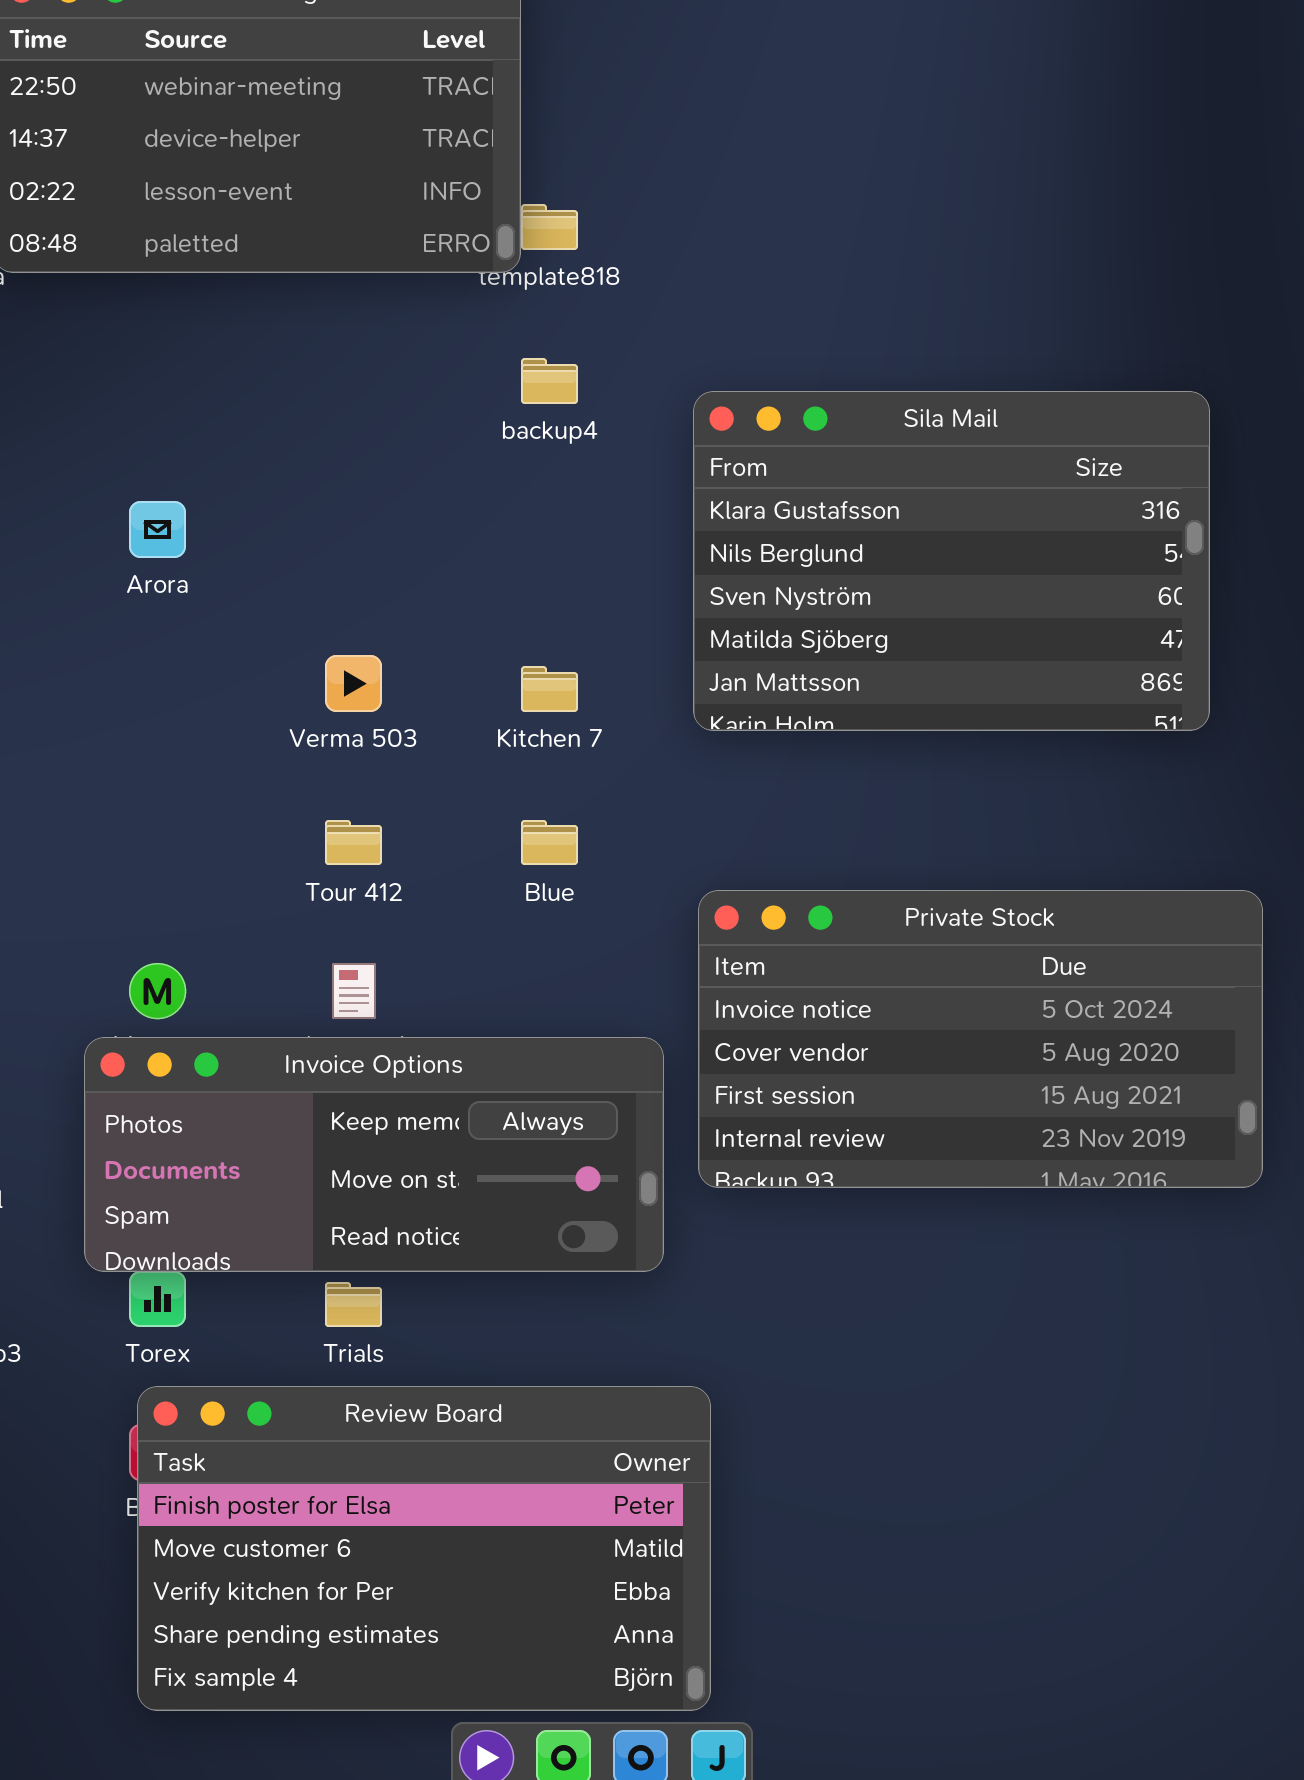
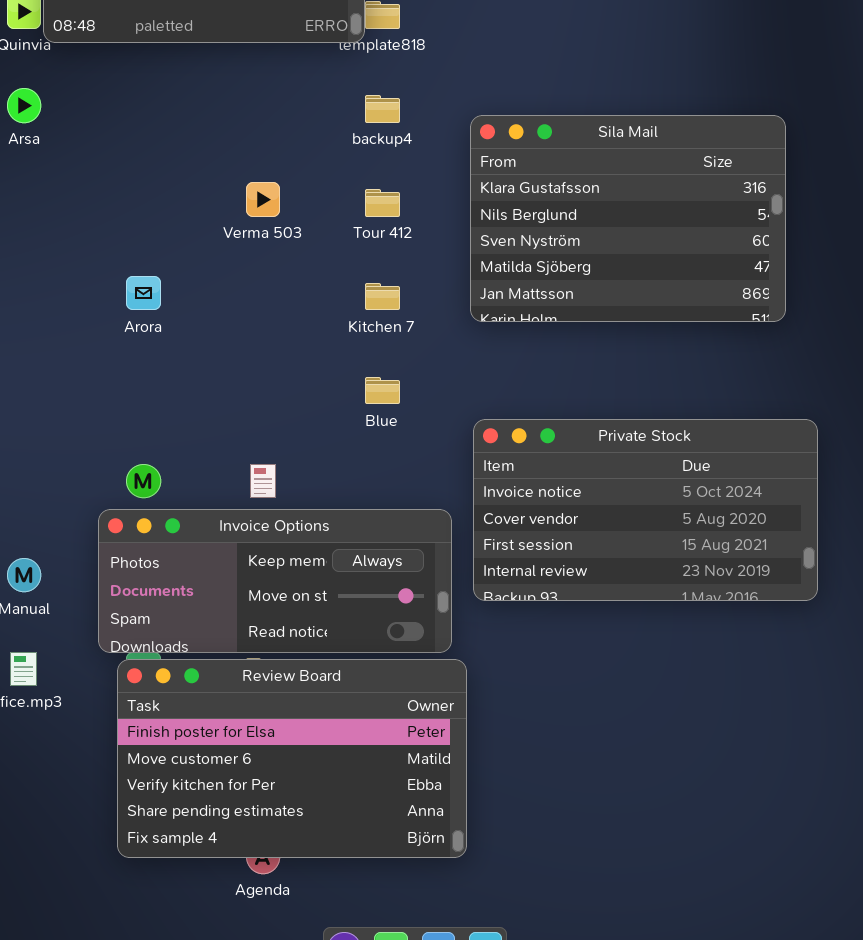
Arora: [129,501,186,558] -> [126,276,161,310], moved
Verma 503: [325,655,382,712] -> [246,182,280,217], moved
Tour 412: [325,820,382,865] -> [365,189,400,217], moved
Review Board: [137,1386,711,1711] -> [117,659,467,858], moved

